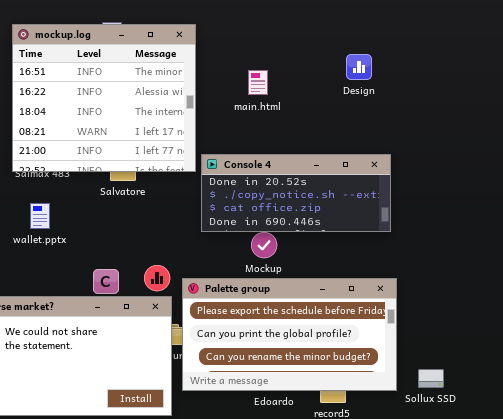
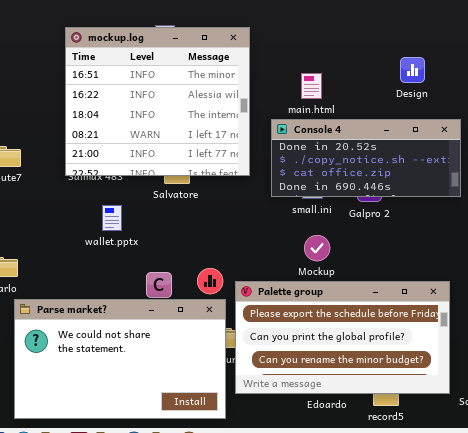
Console 4: [201,154,391,232] -> [271,119,461,197], moved
wallet.pptx: [30,203,50,229] -> [102,205,122,231], moved

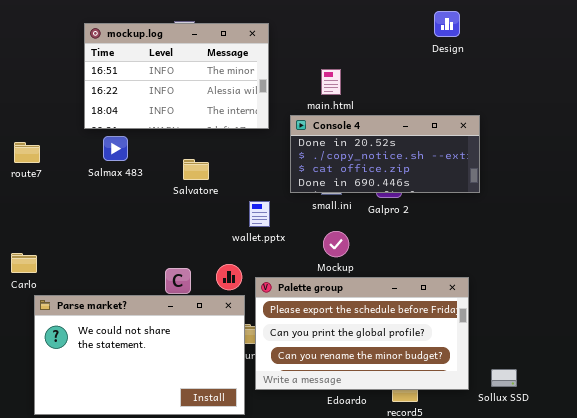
mockup.log: [65,27,250,176] -> [84,23,269,129], resized
Design: [400,57,425,83] -> [434,11,460,37], moved
wallet.pptx: [102,205,122,231] -> [249,201,270,227], moved

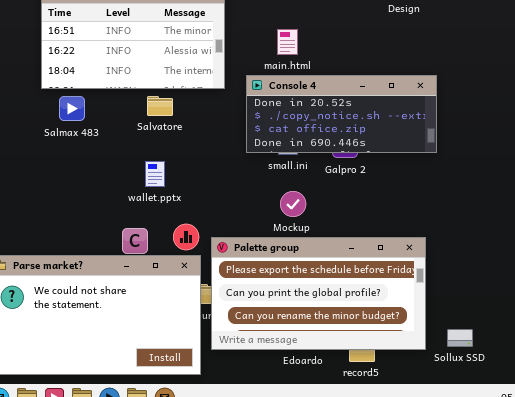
Salvatore: [183,159,209,180] -> [147,96,173,116], moved
wallet.pptx: [249,201,270,227] -> [145,161,165,187], moved

